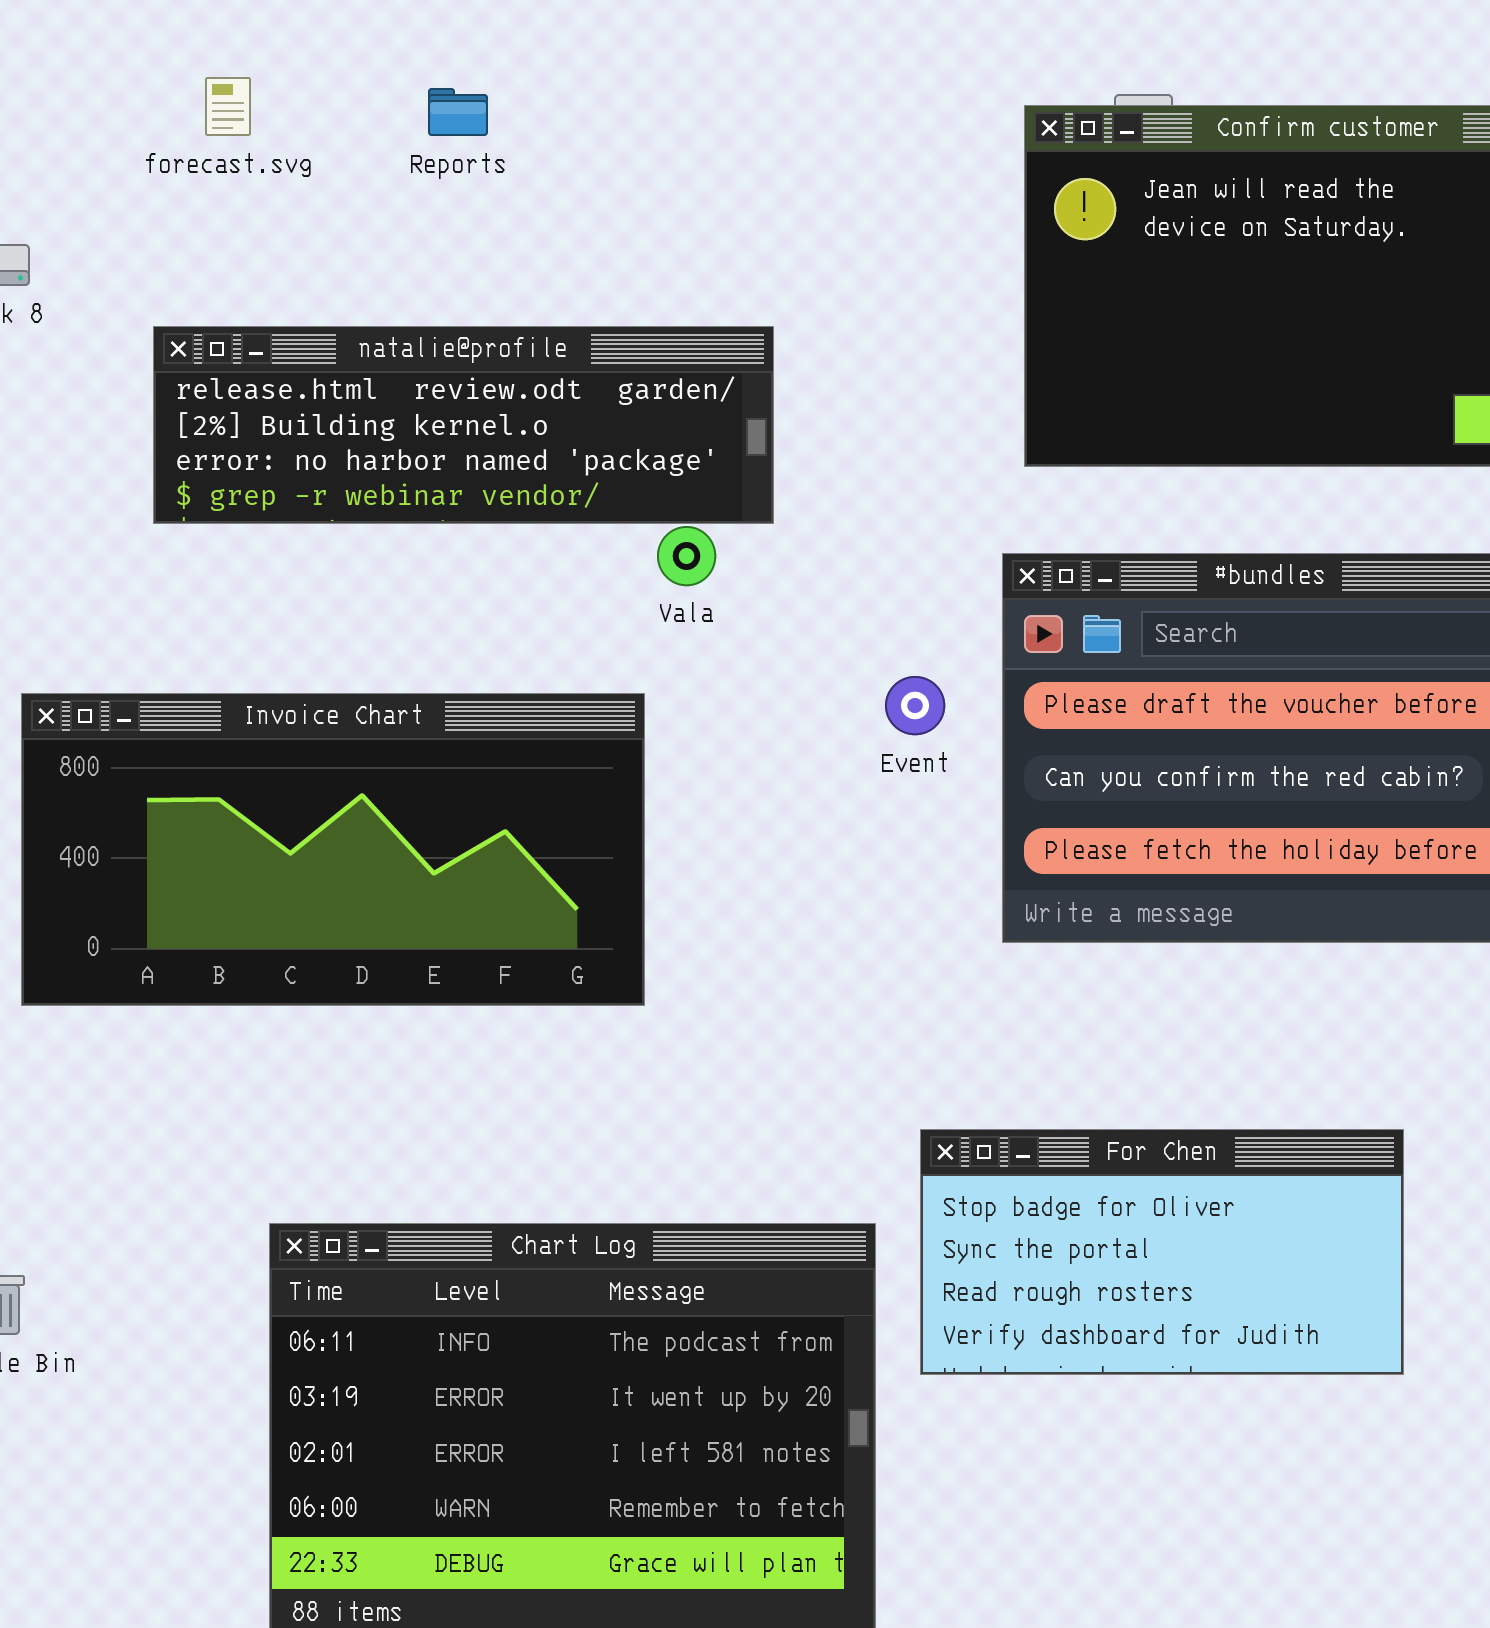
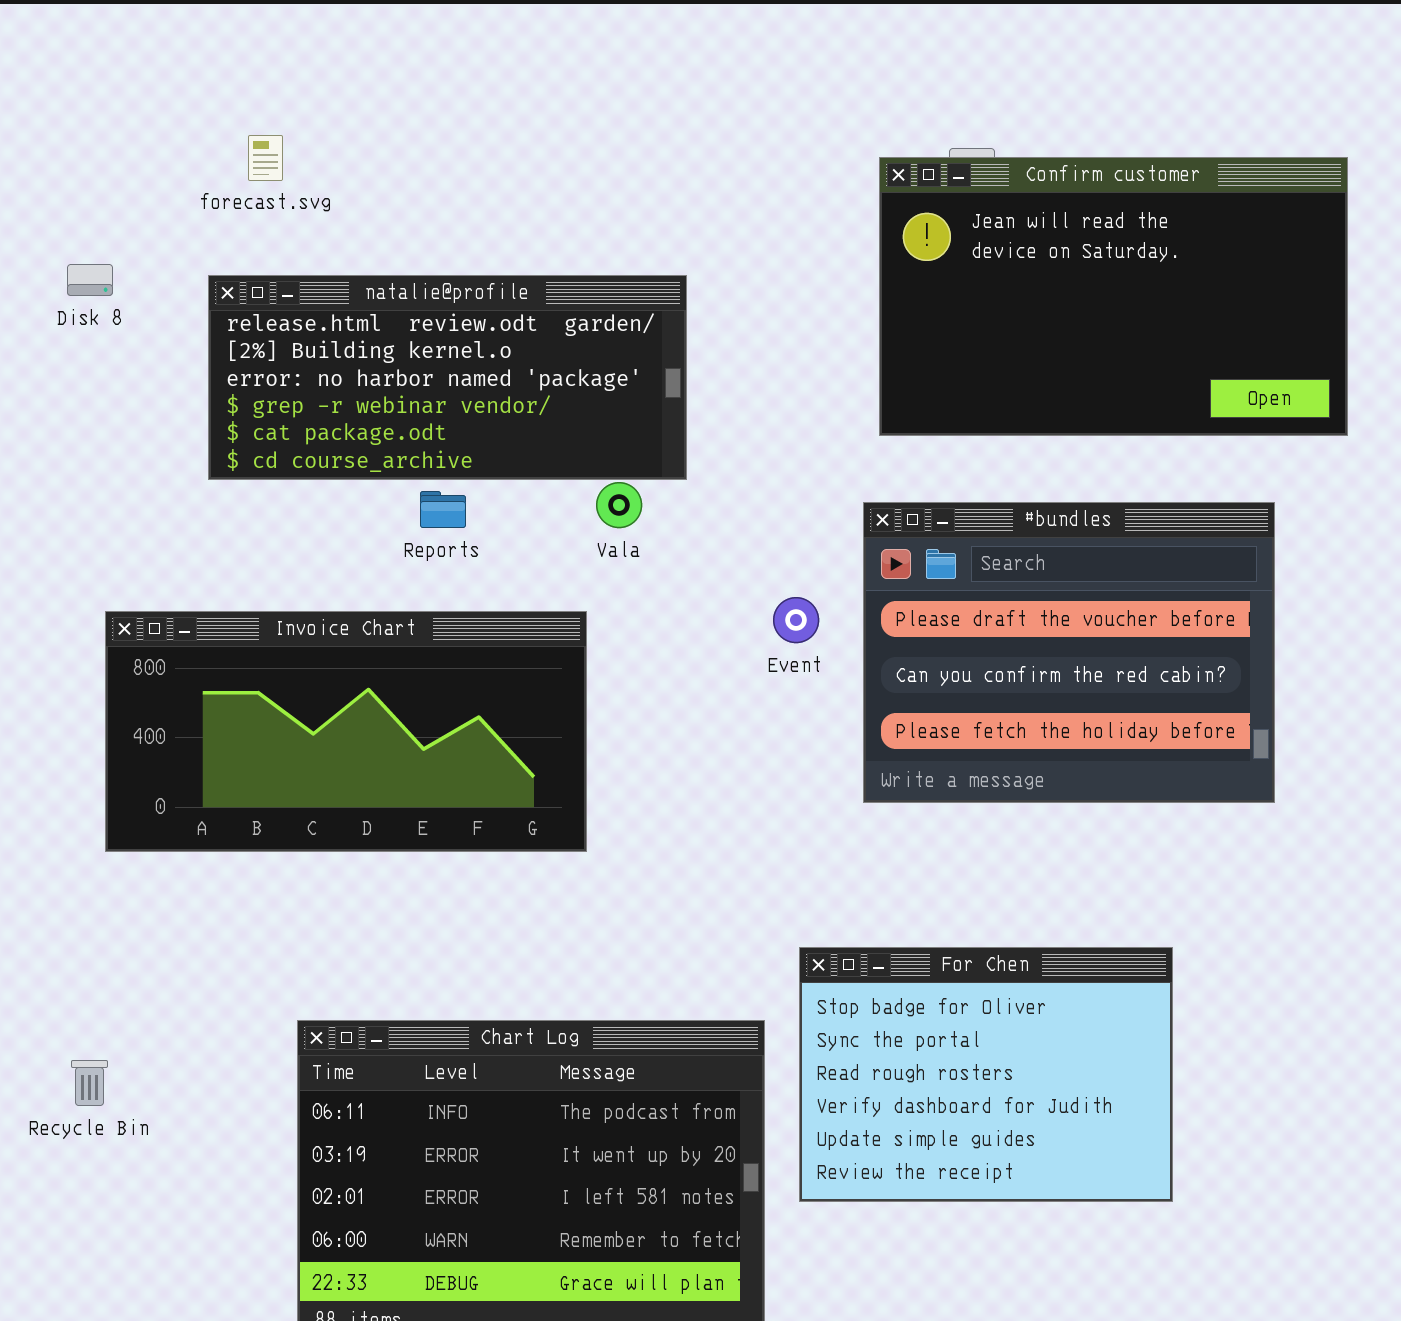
Reports: [428,88,488,136] -> [420,491,466,528], moved
natalie@profile: [153,326,774,524] -> [208,275,687,480], resized
For Chen: [920,1129,1404,1375] -> [799,947,1173,1202], resized

